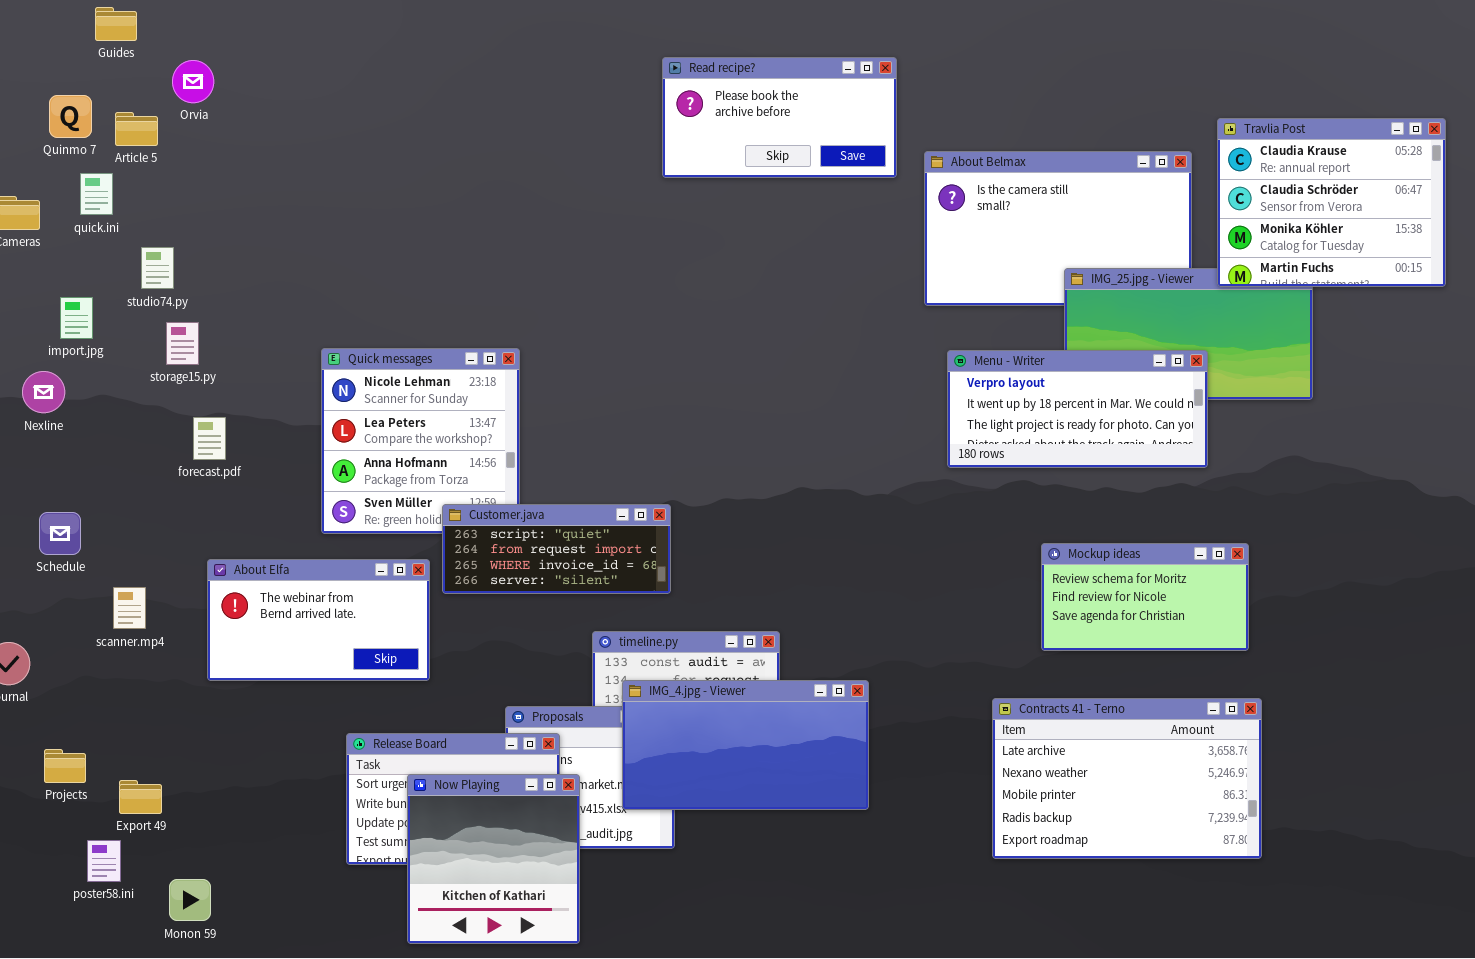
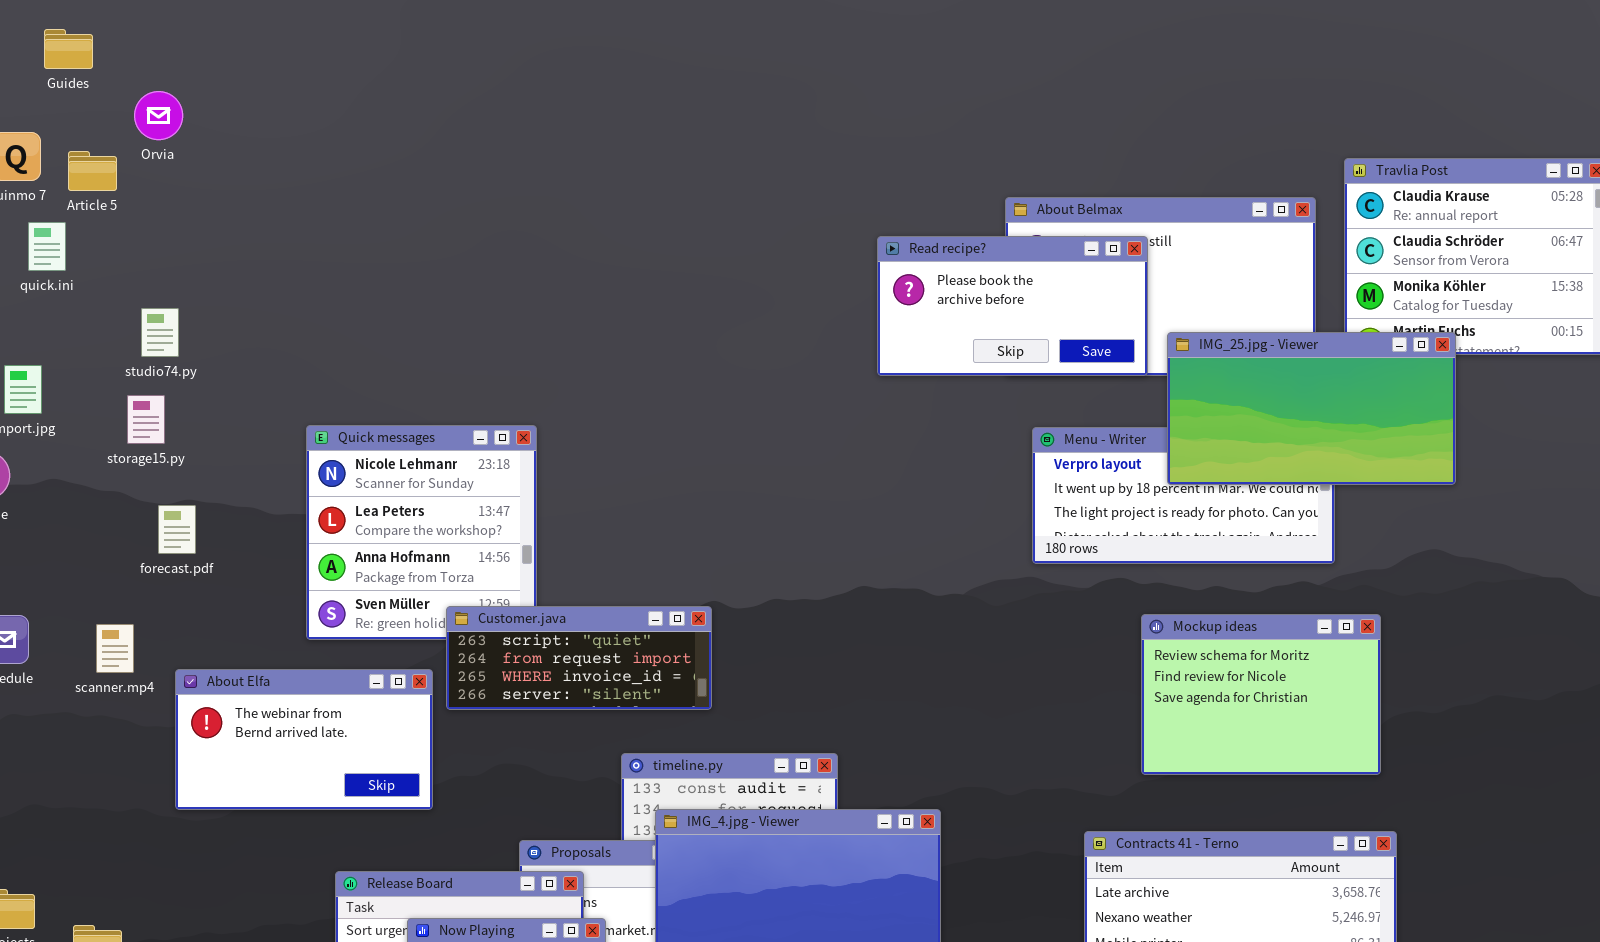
Read recipe?: [662,57,897,178] -> [877,236,1148,376], moved
studio74.py: [141,247,174,289] -> [141,308,179,357], moved
IMG_25.jpg - Viewer: [1064,268,1313,400] -> [1167,332,1456,485], raised
Mockup ideas: [1041,543,1249,651] -> [1141,614,1381,775], resized
scanner.mp4: [113,587,146,629] -> [96,624,134,673], moved

